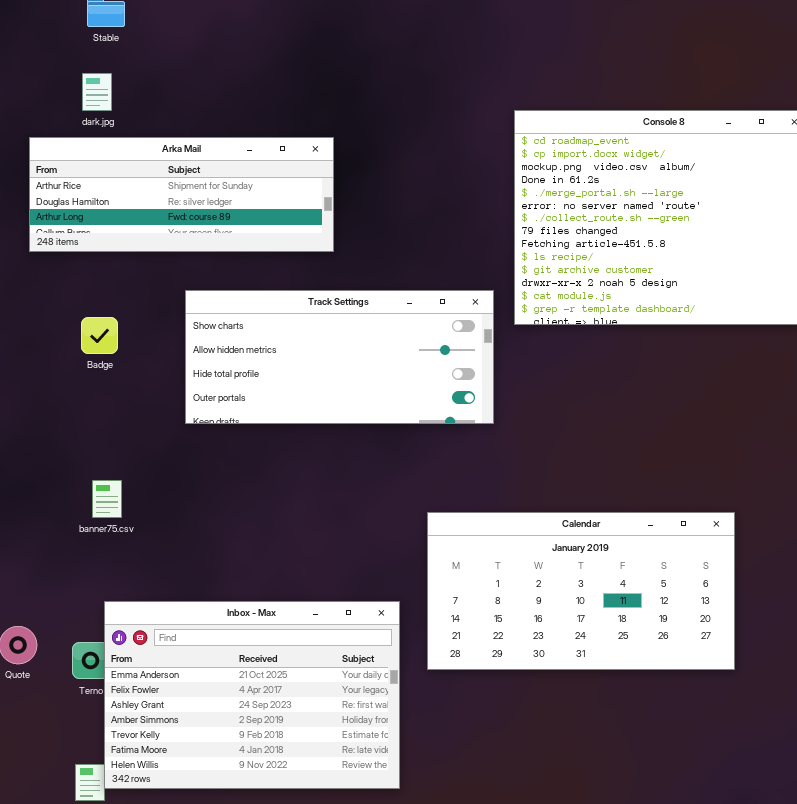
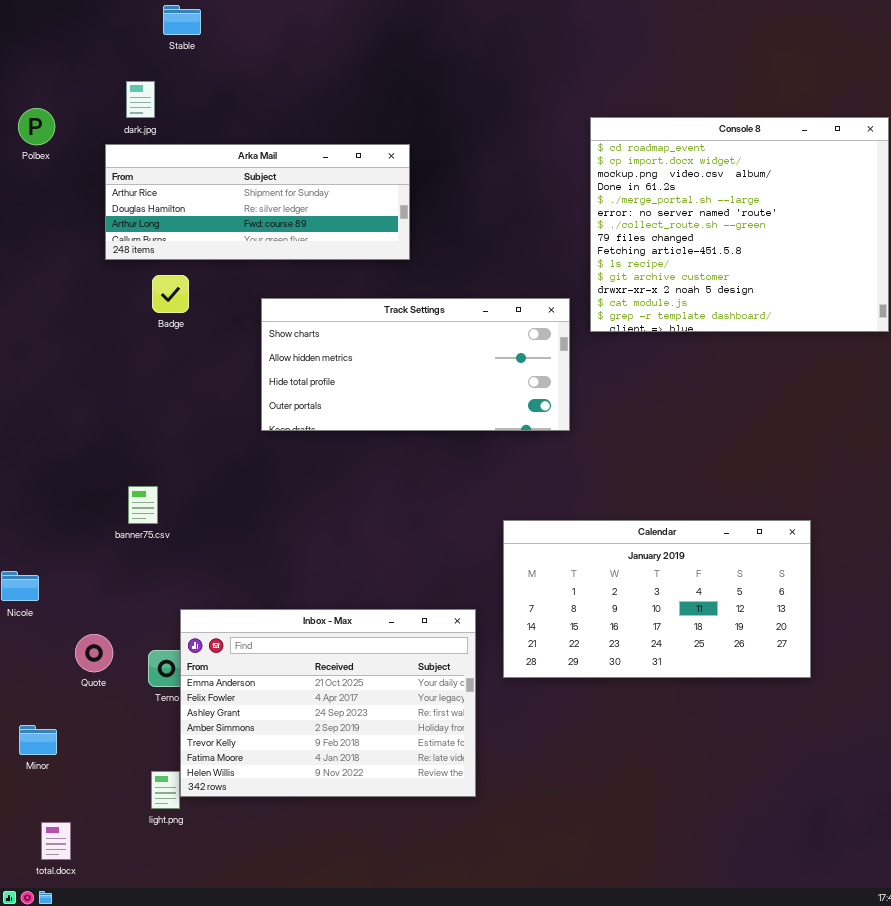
dark.jpg: [82,73,112,111] -> [126,81,155,118], moved
Badge: [81,317,118,354] -> [152,275,189,313], moved
banner75.csv: [92,480,122,518] -> [128,486,158,524], moved

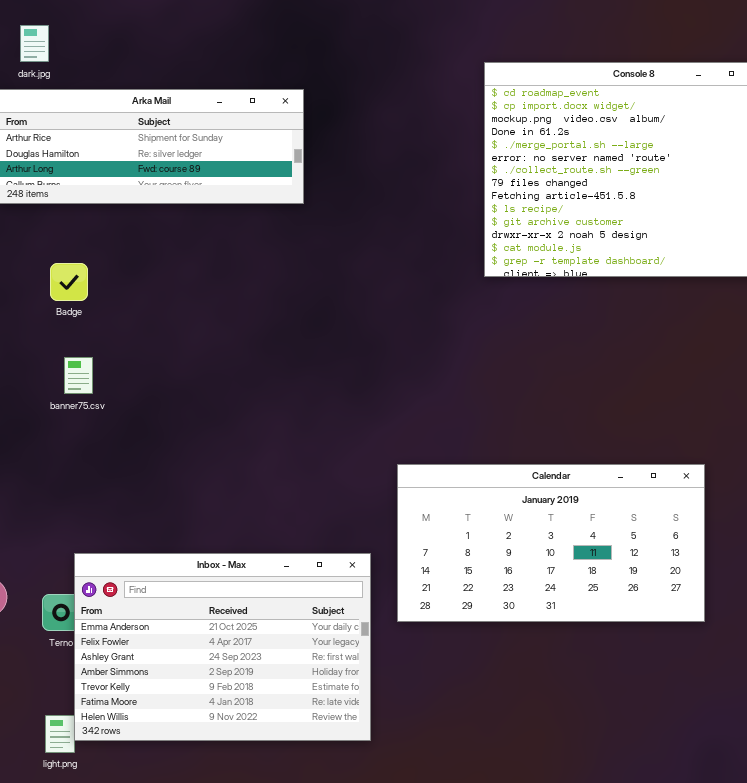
Badge: [152,275,189,313] -> [50,263,88,301], moved
Track Settings: [261,298,570,431] -> none, closed
banner75.csv: [128,486,158,524] -> [64,357,93,394], moved

